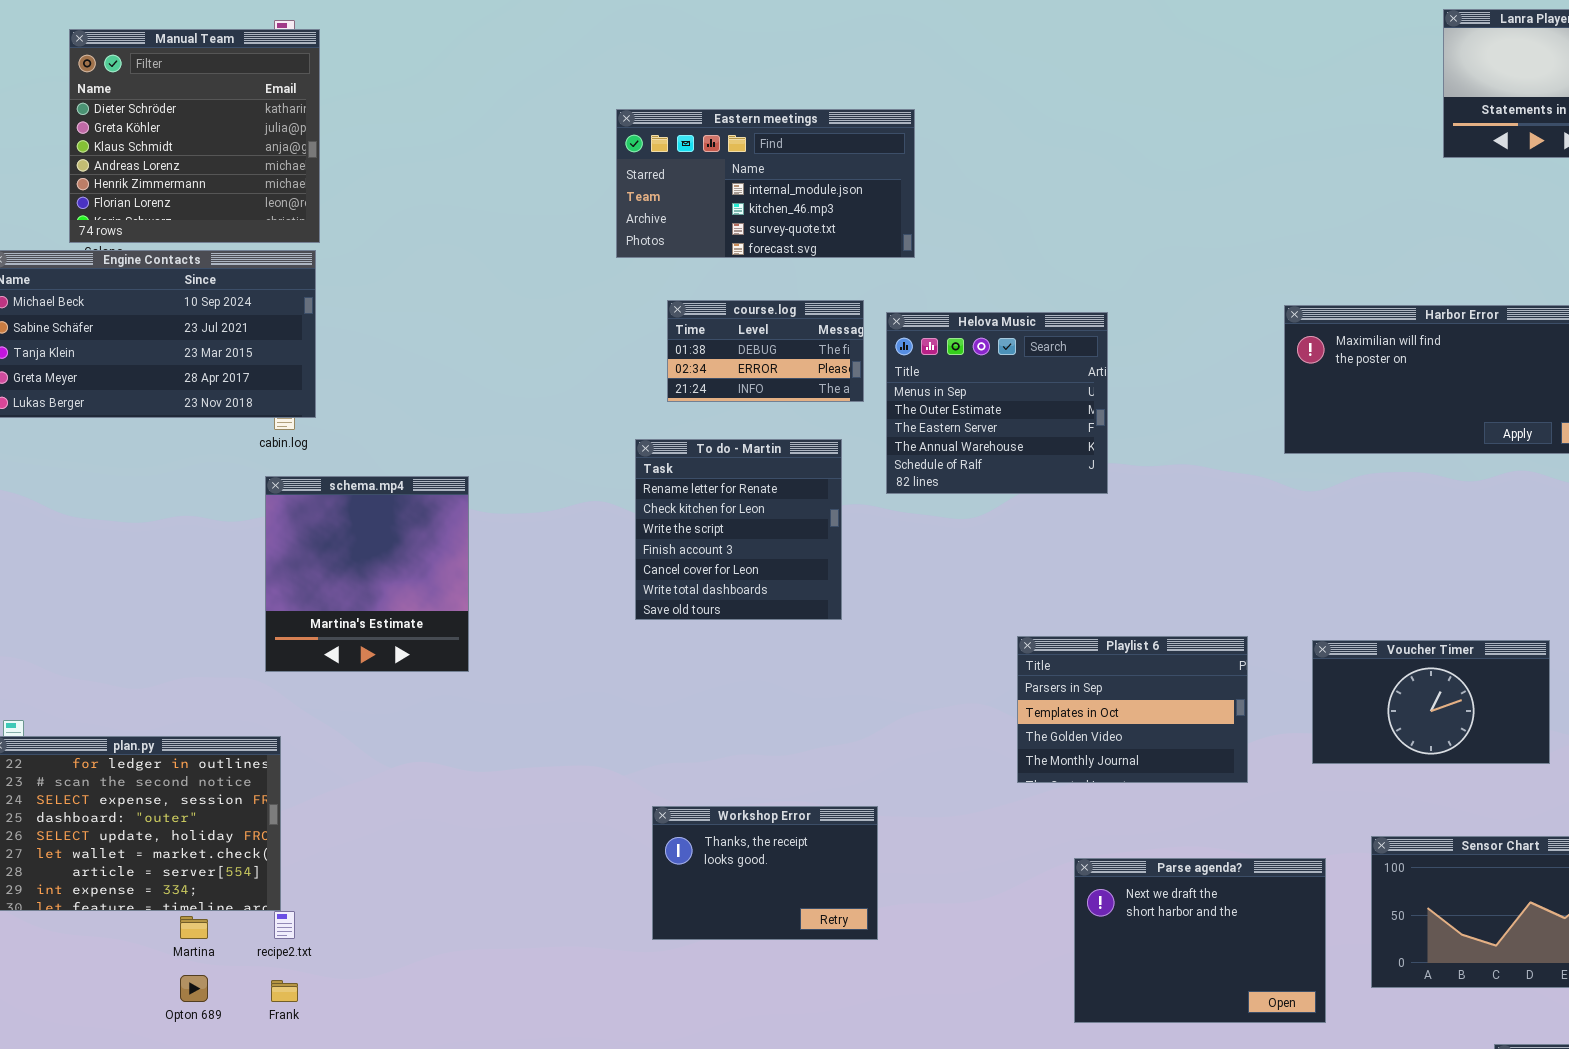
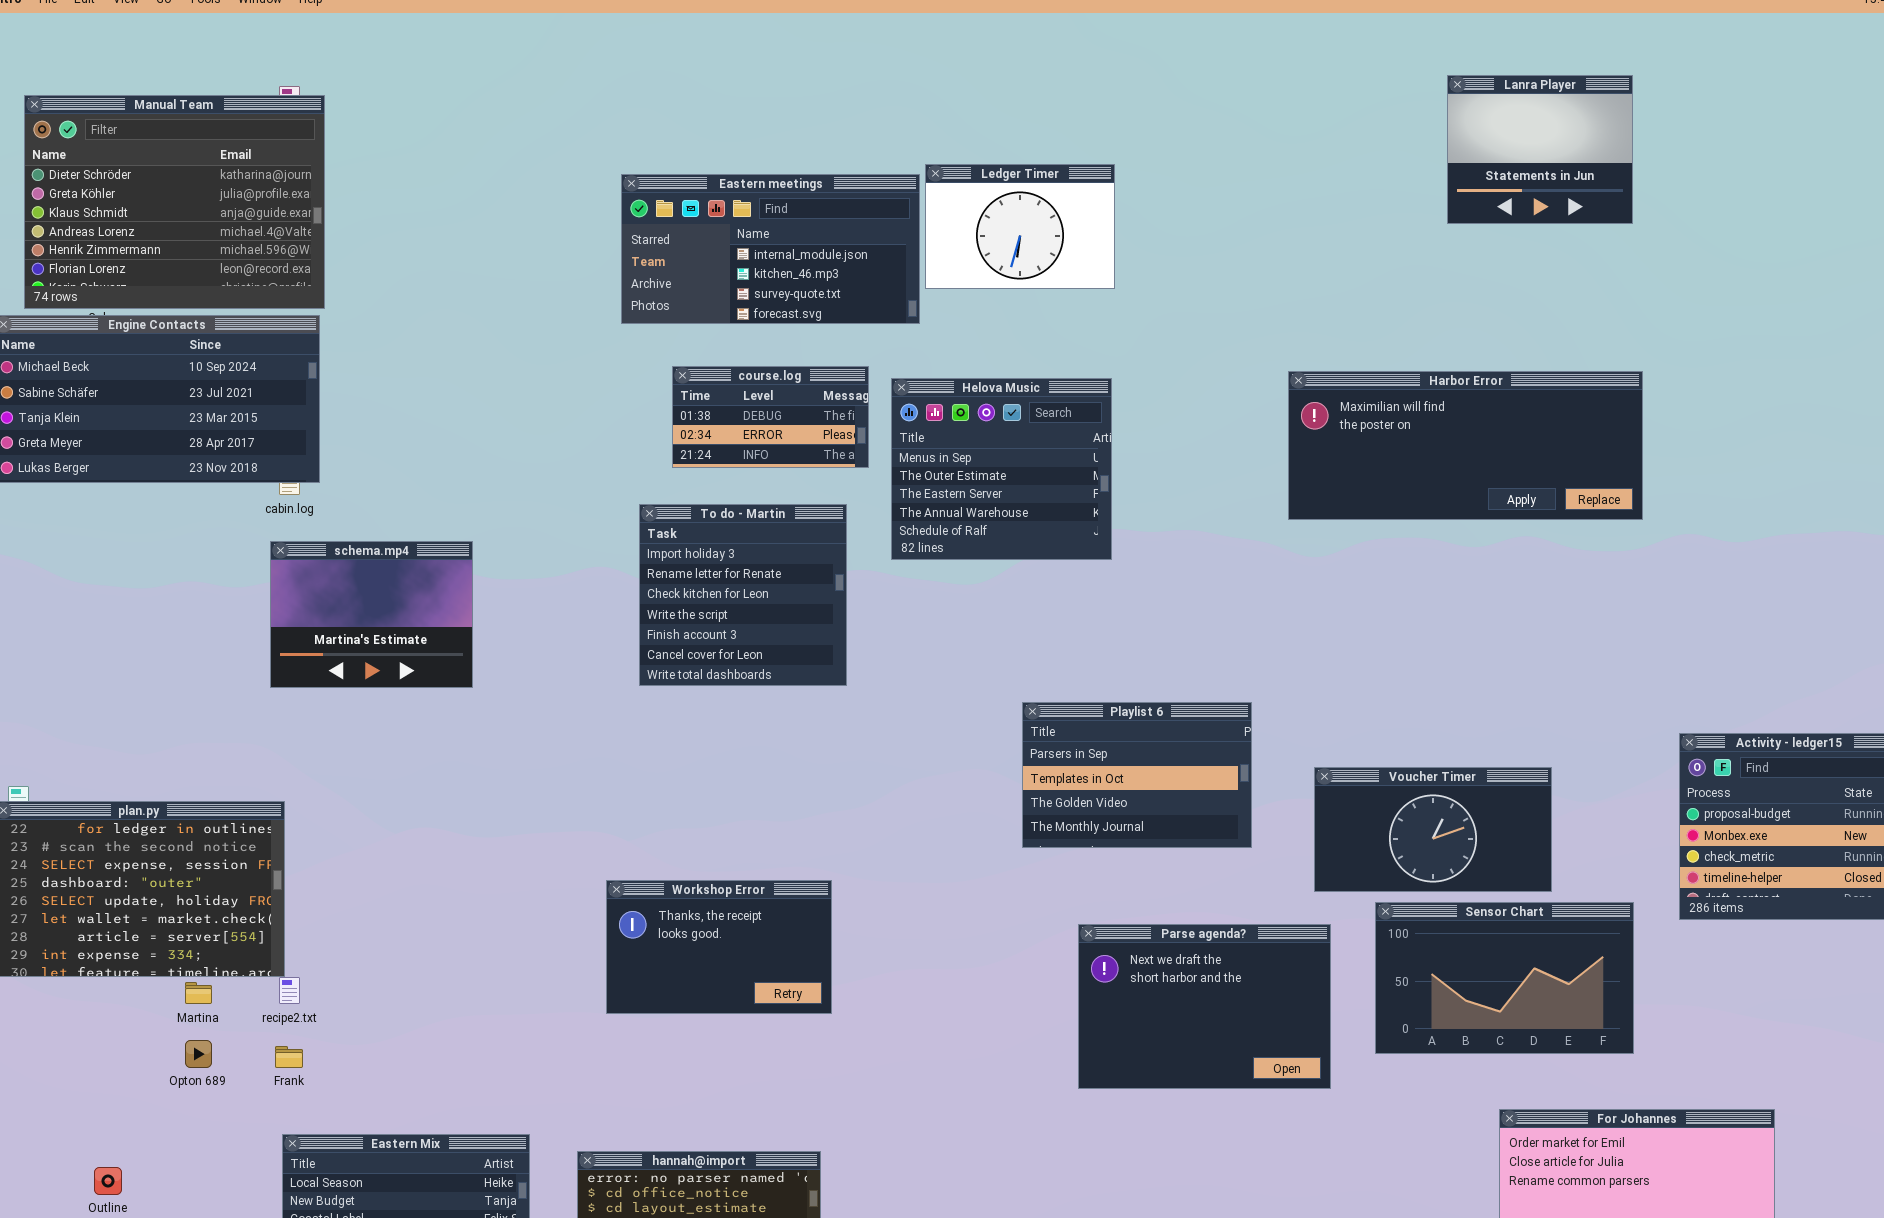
Manual Team: [69,29,320,243] -> [24,95,325,309], resized
Ledger Timer: none -> [925,164,1115,289], opened
To do - Martin: [635,439,842,620] -> [639,504,847,686], scrolled up 1 row
schema.mp4: [265,476,469,672] -> [270,541,473,688], resized
Voucher Timer: [1312,640,1550,764] -> [1314,767,1552,892], moved
Workshop Error: [652,806,878,940] -> [606,880,832,1014], moved

